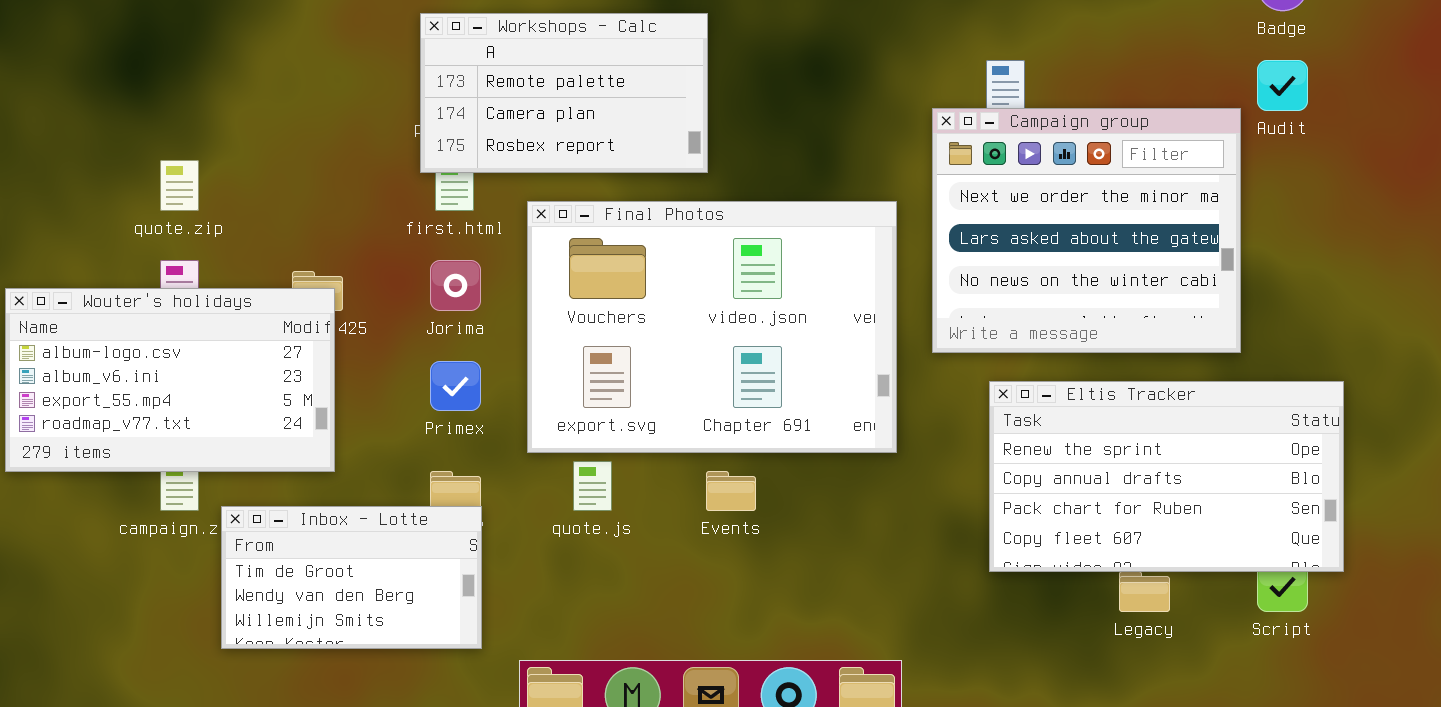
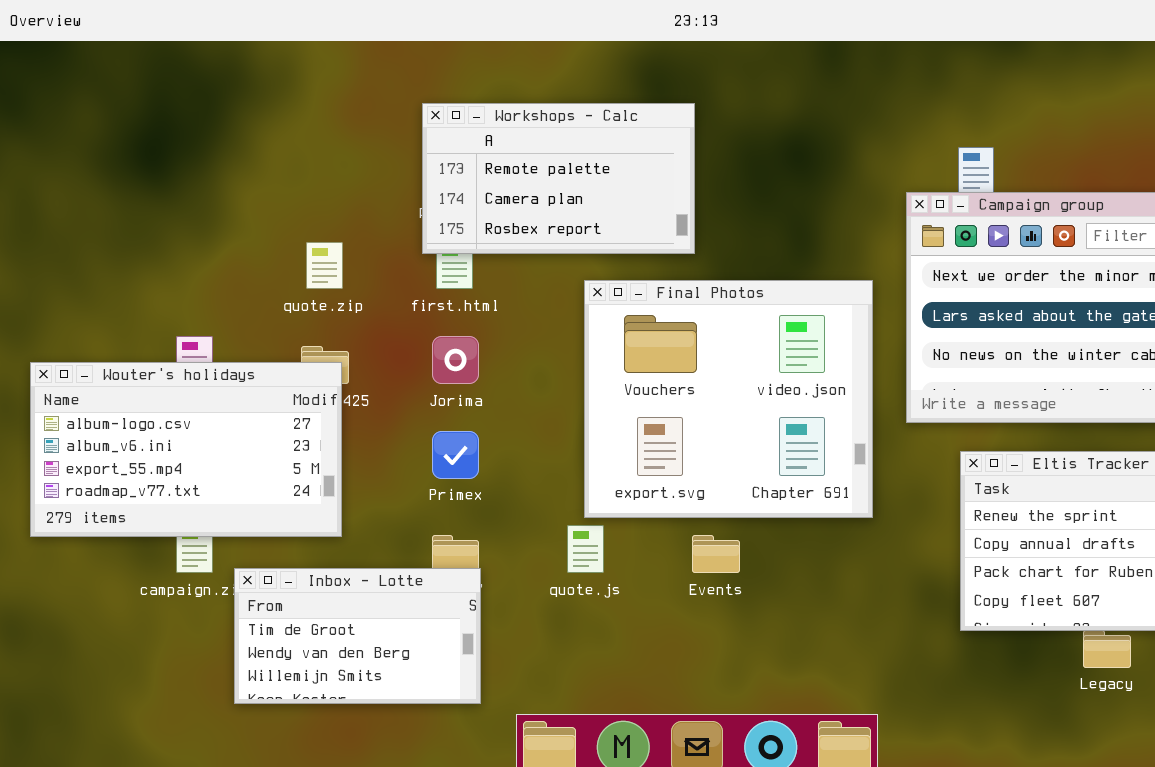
quote.zip: [160,160,199,211] -> [306,242,343,289], moved
Final Photos: [527,201,897,453] -> [584,280,873,518], resized

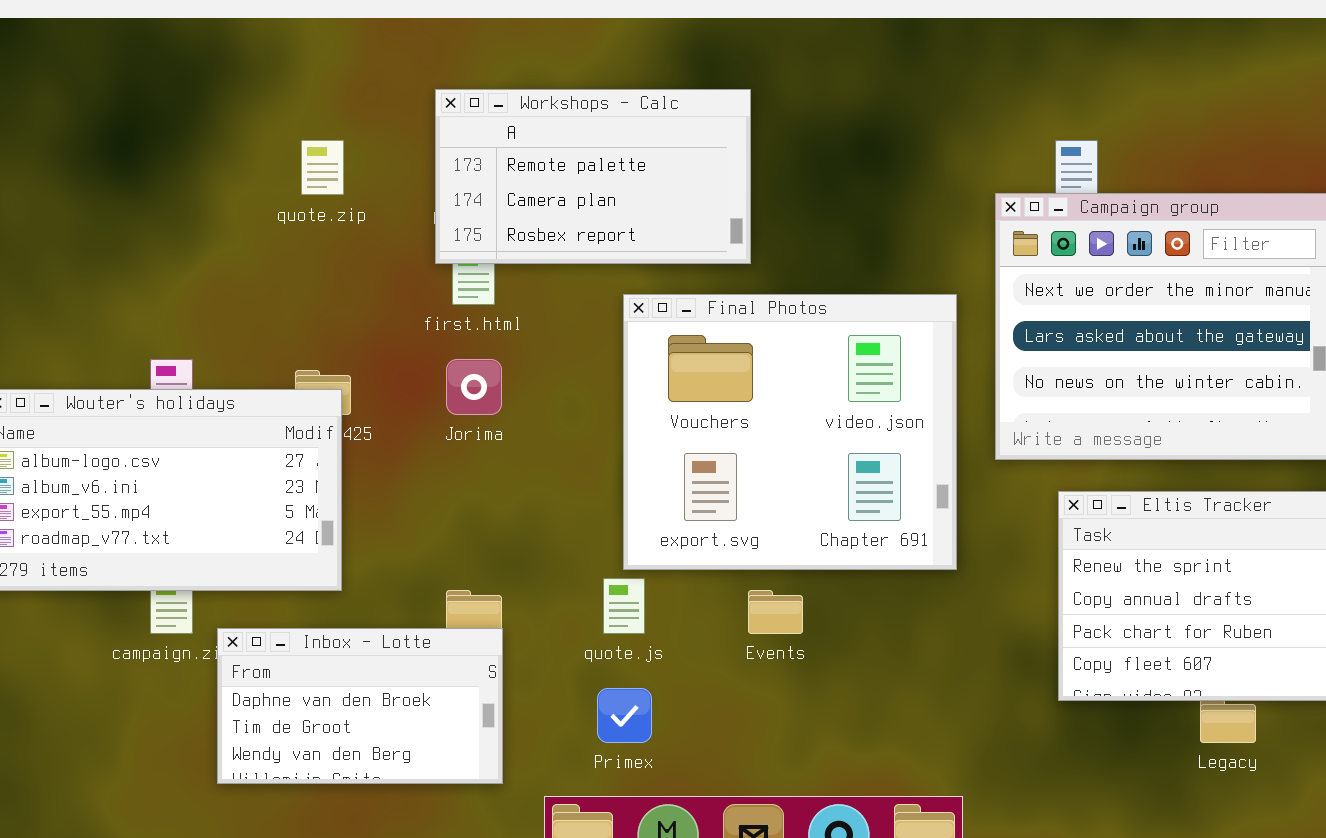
quote.zip: [306,242,343,289] -> [301,140,344,195], moved
Primex: [432,431,479,479] -> [597,688,652,743], moved
Inbox - Lotte: [234,568,481,704] -> [217,628,503,784], scrolled up 1 row

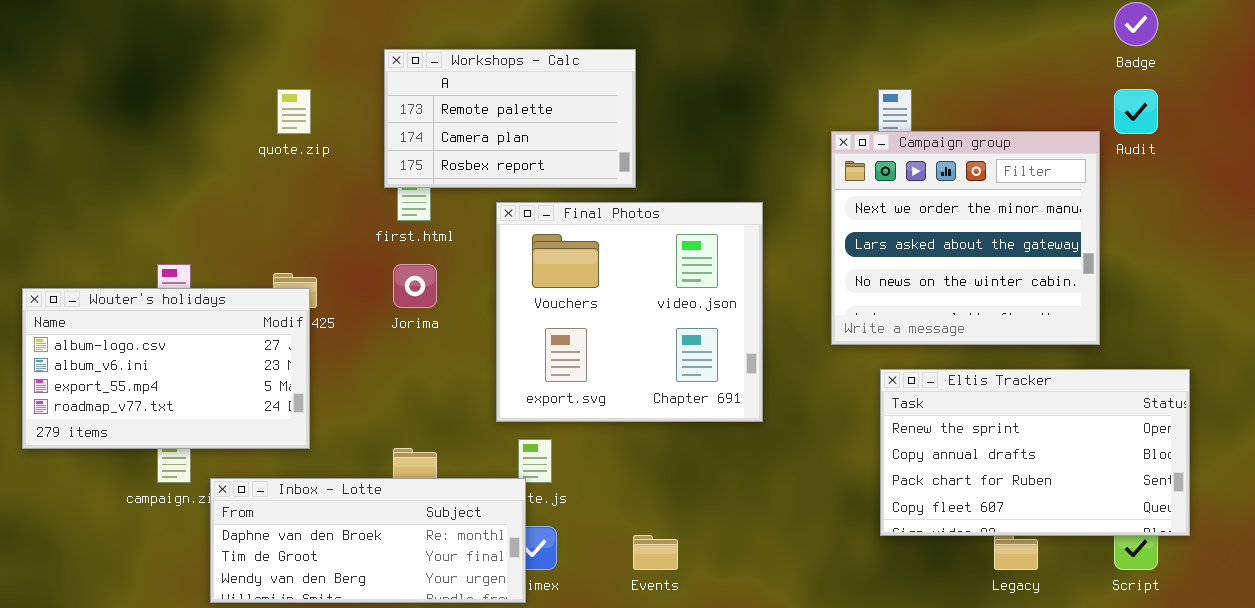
Final Photos: [623,294,957,570] -> [496,202,763,422], moved
Events: [748,590,803,634] -> [633,535,678,570], moved
Inbox - Lotte: [217,628,503,784] -> [210,478,526,603], resized

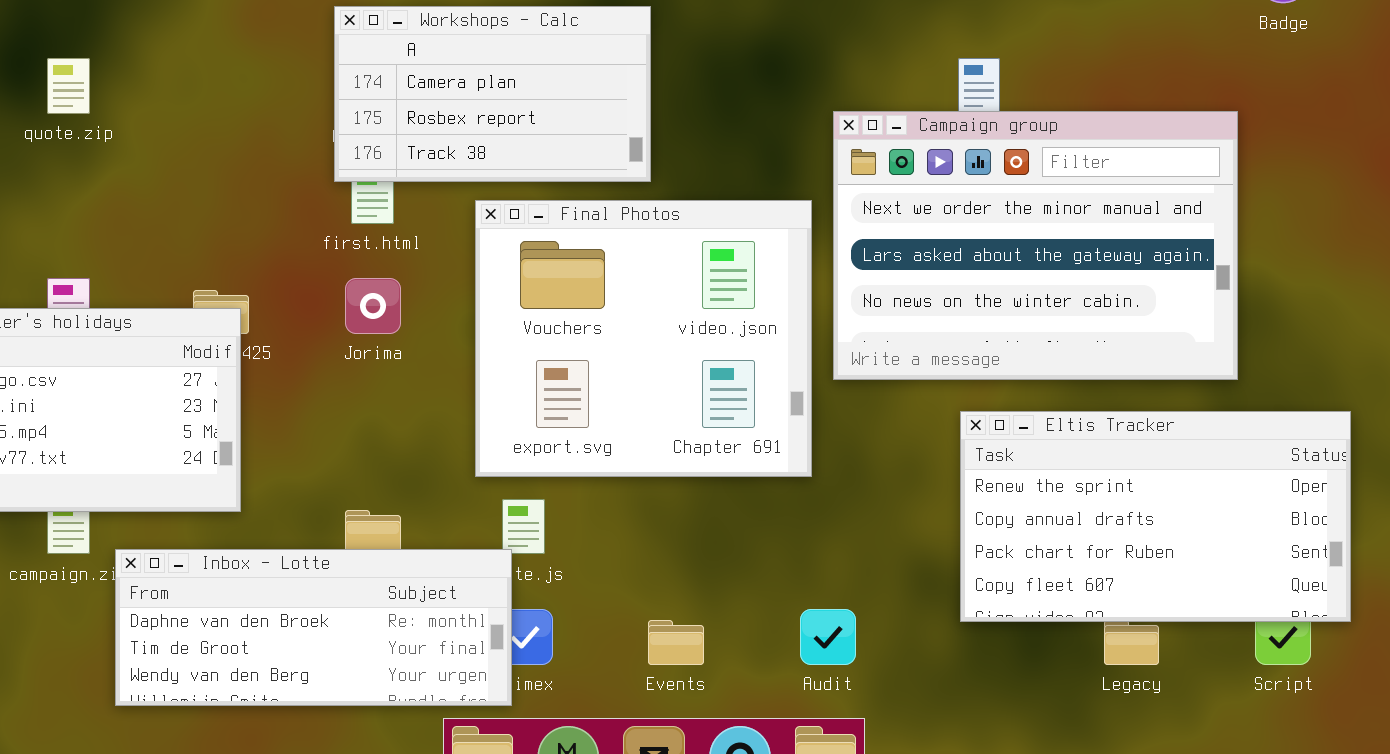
Workshops - Calc: [384,49,636,188] -> [334,6,651,182], scrolled down 1 row
quote.zip: [277,89,311,134] -> [47,58,90,114], moved
Audit: [1114,89,1158,134] -> [800,609,856,665], moved
Campaign group: [831,131,1100,345] -> [833,111,1238,380], resized

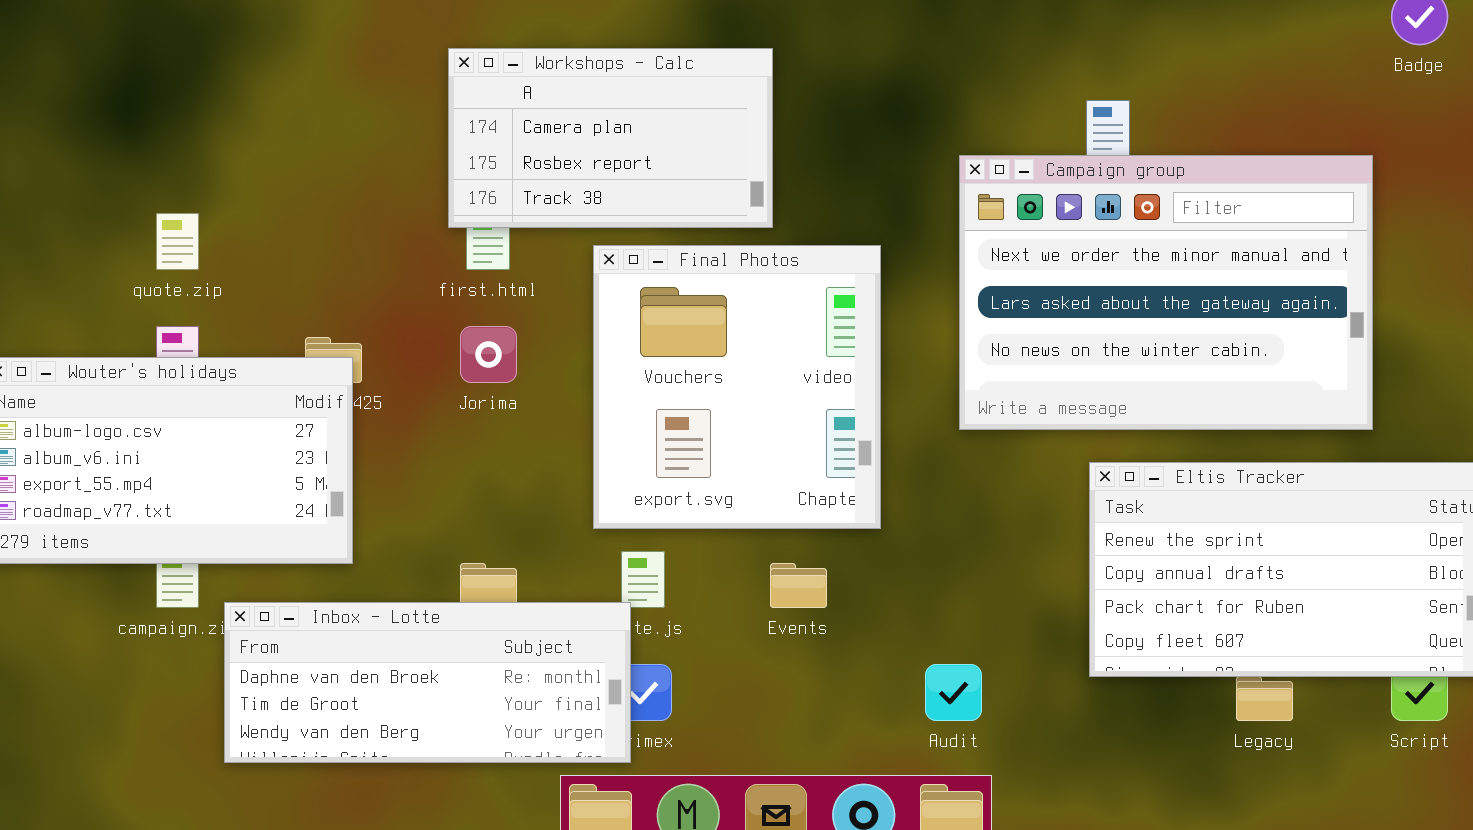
quote.zip: [47,58,90,114] -> [156,213,199,270], moved
Final Photos: [475,200,812,477] -> [593,245,881,529], resized
Events: [648,620,704,665] -> [770,563,827,608], moved

